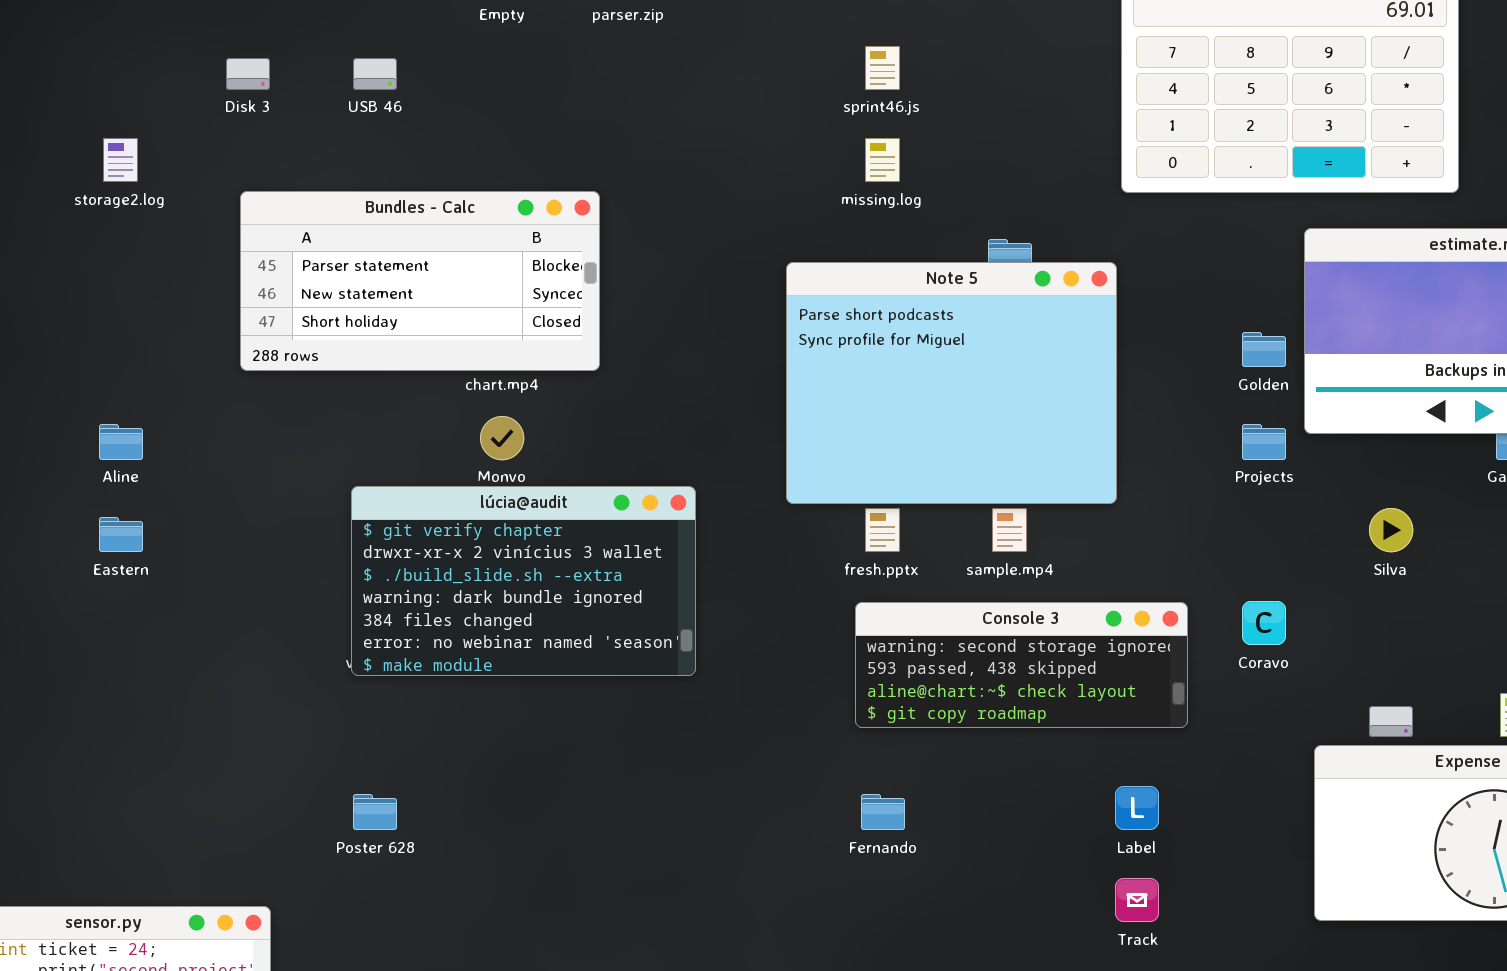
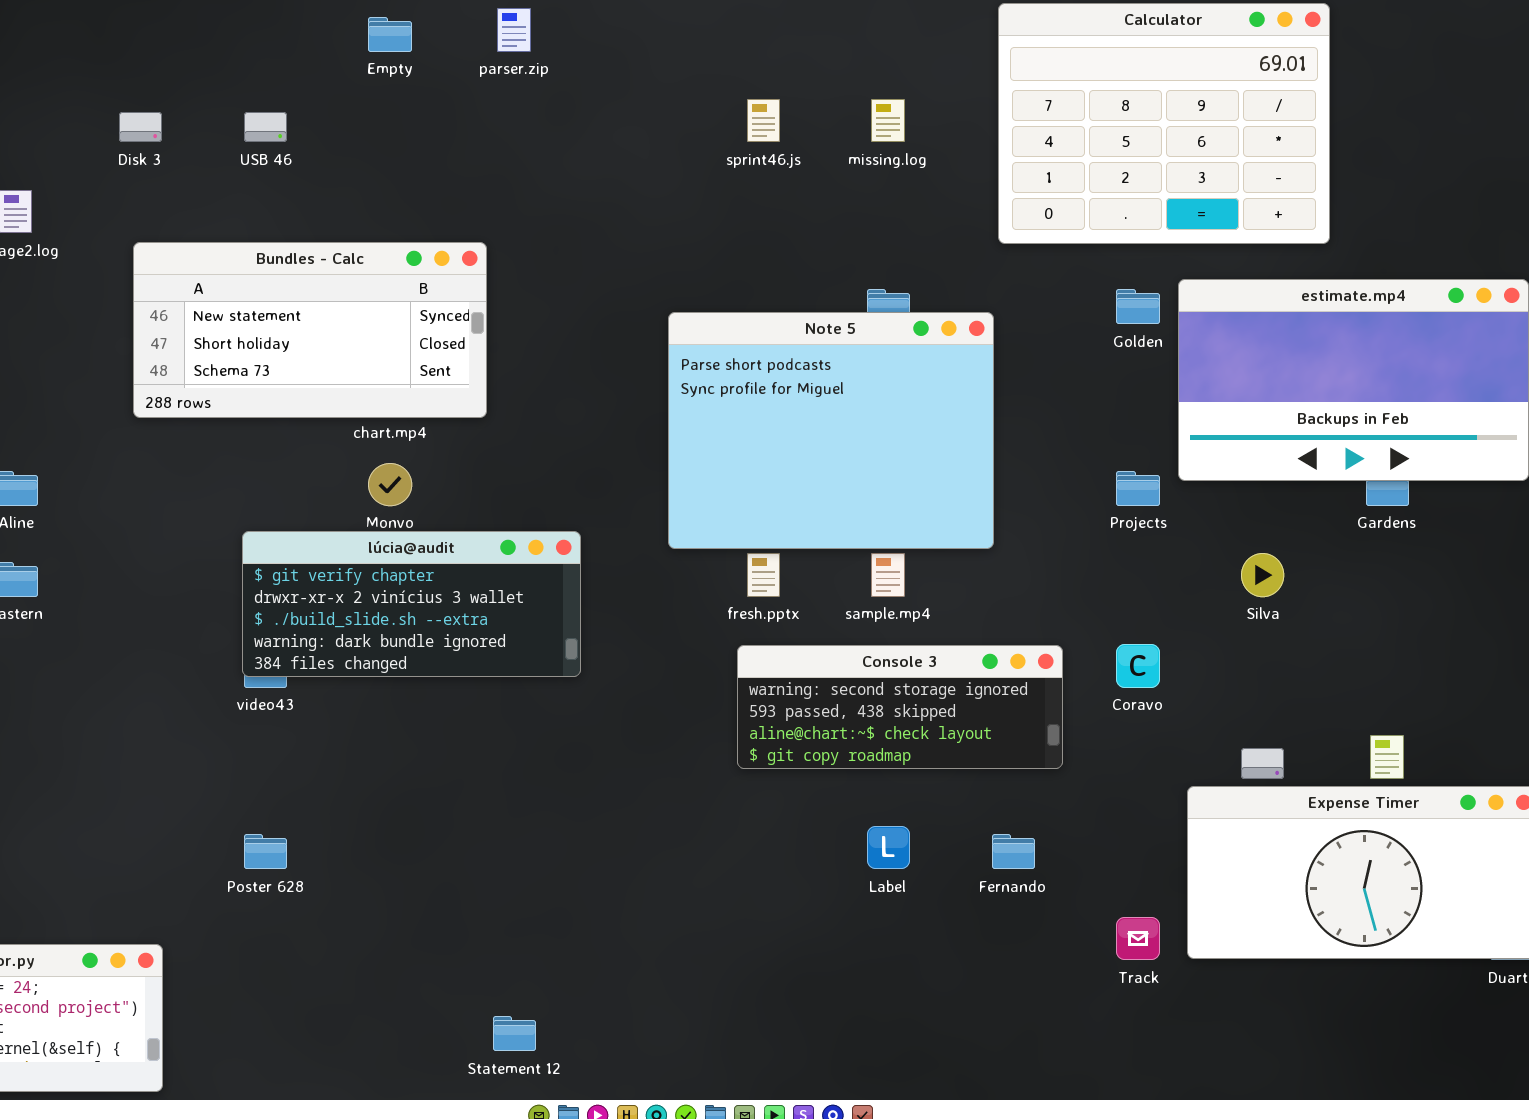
missing.log: [865,138,900,182] -> [871,99,905,142], moved
Bundles - Calc: [240,191,600,371] -> [133,242,487,418], scrolled down 1 row
Golden: [1242,332,1286,367] -> [1116,289,1160,324], moved
lúcia@audit: [351,486,696,676] -> [242,531,581,677], resized
Label: [1115,786,1159,830] -> [867,826,910,869], moved
Fernando: [861,794,905,830] -> [992,834,1035,869], moved
Track: [1115,878,1159,922] -> [1116,917,1160,960], moved

